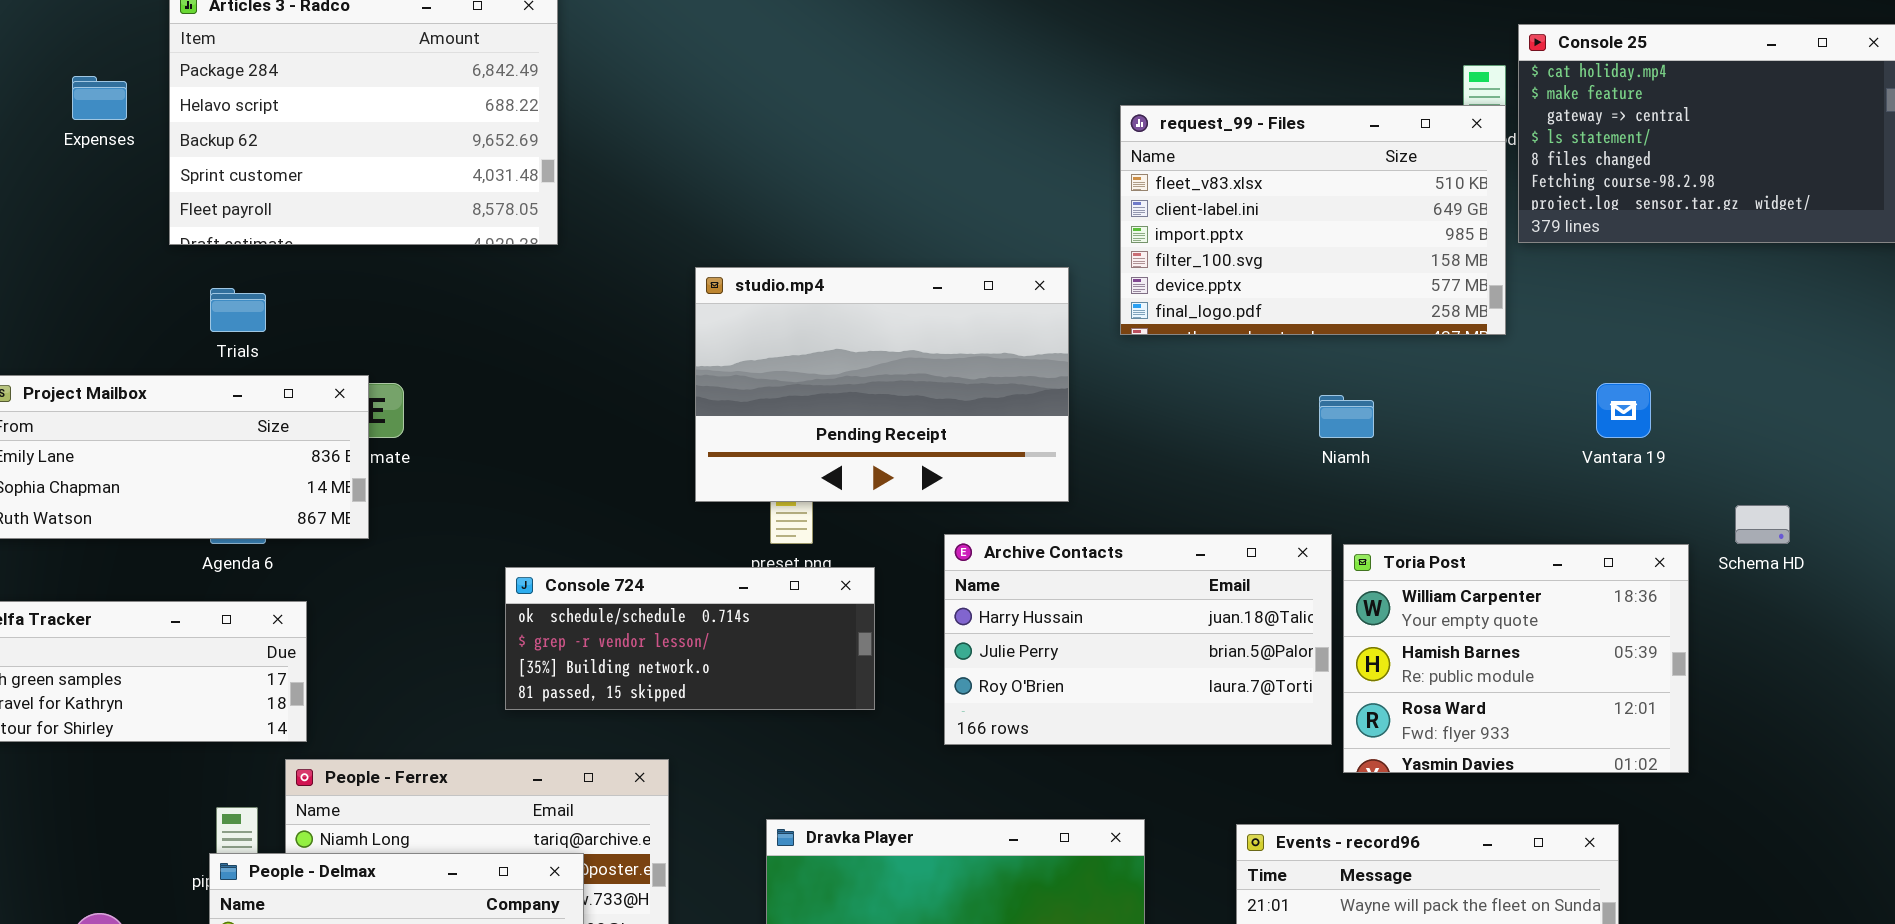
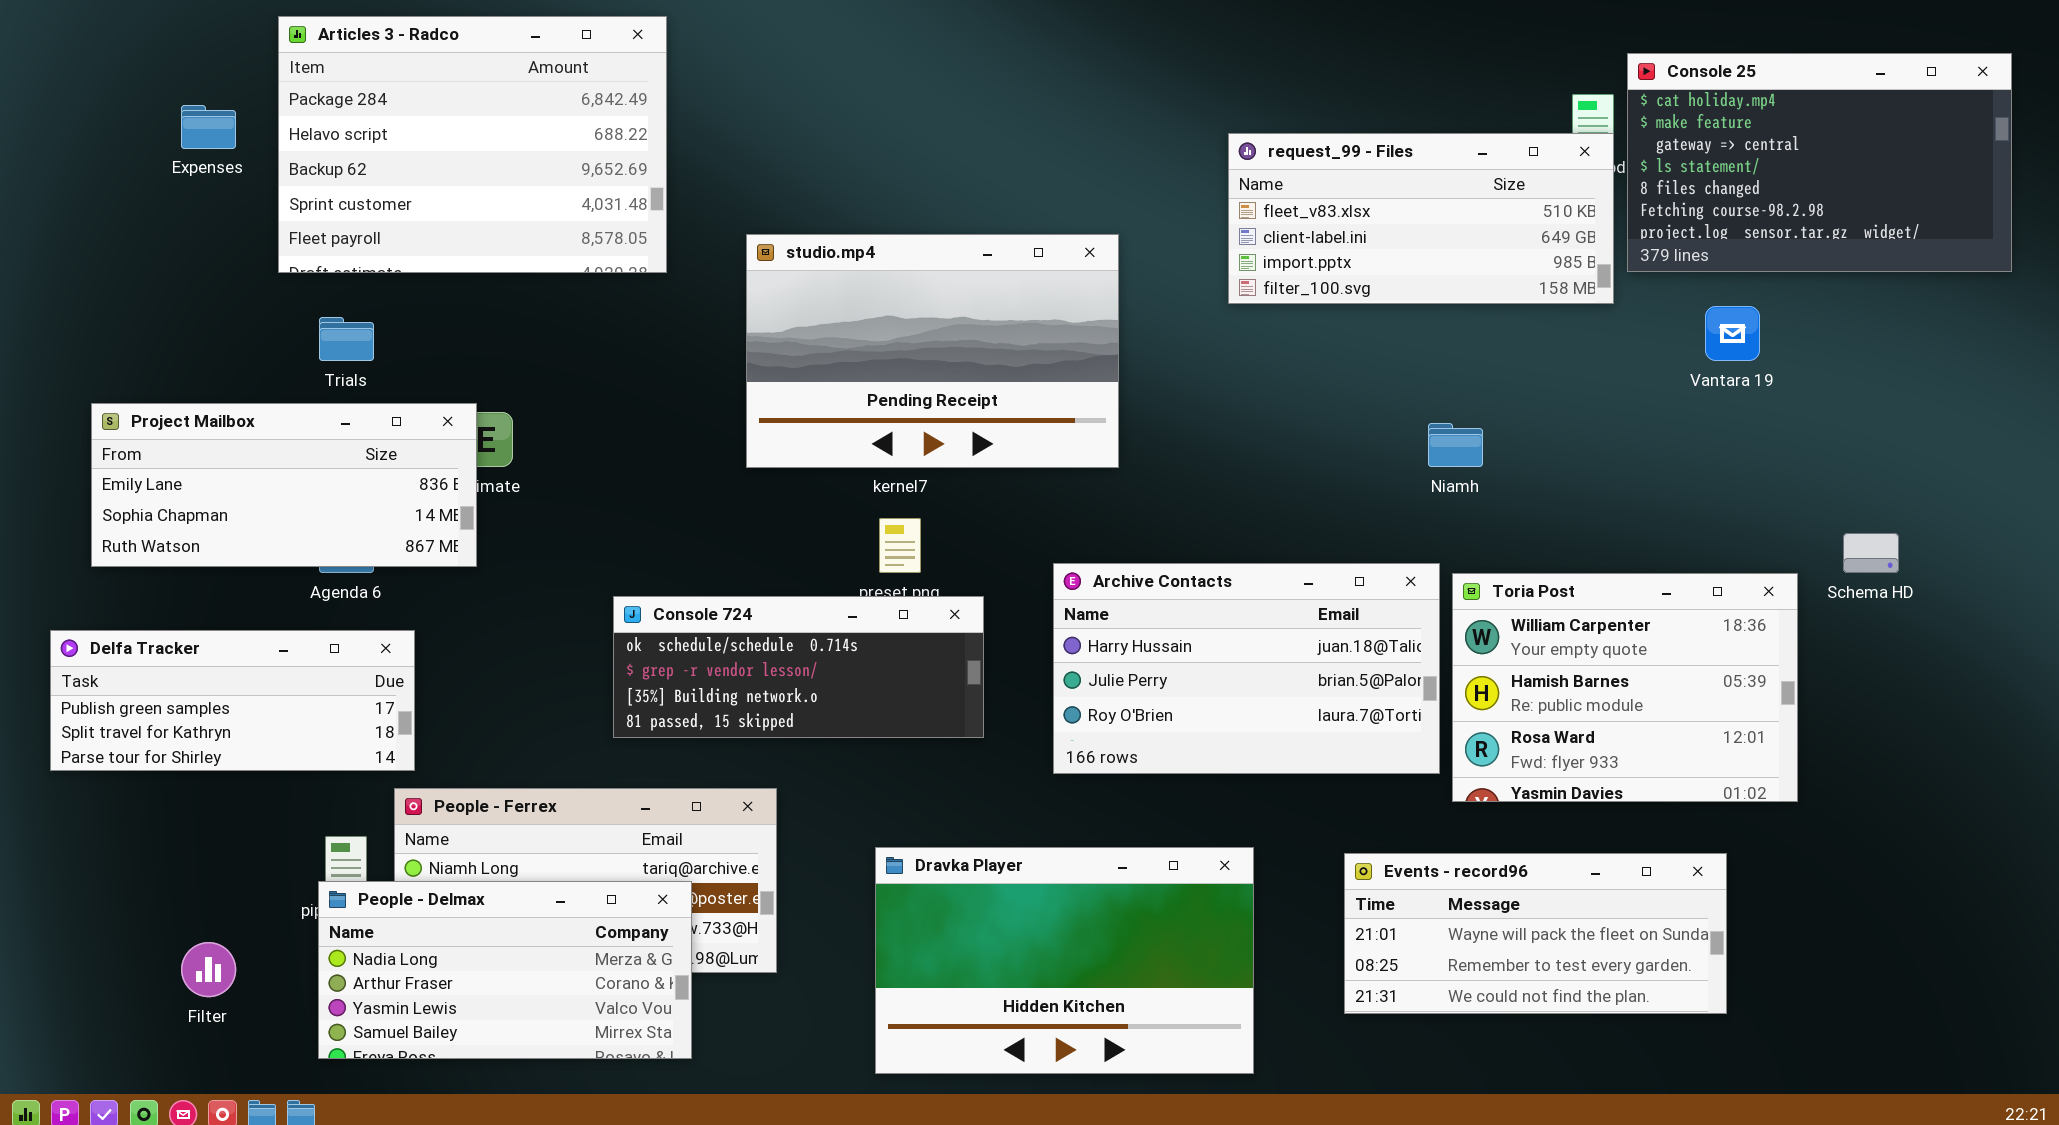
request_99 - Files: [1120,105,1506,335] -> [1228,133,1614,304], resized
studio.mp4: [695,267,1069,502] -> [746,234,1119,468], moved
Vantara 19: [1596,383,1651,438] -> [1705,306,1760,361], moved

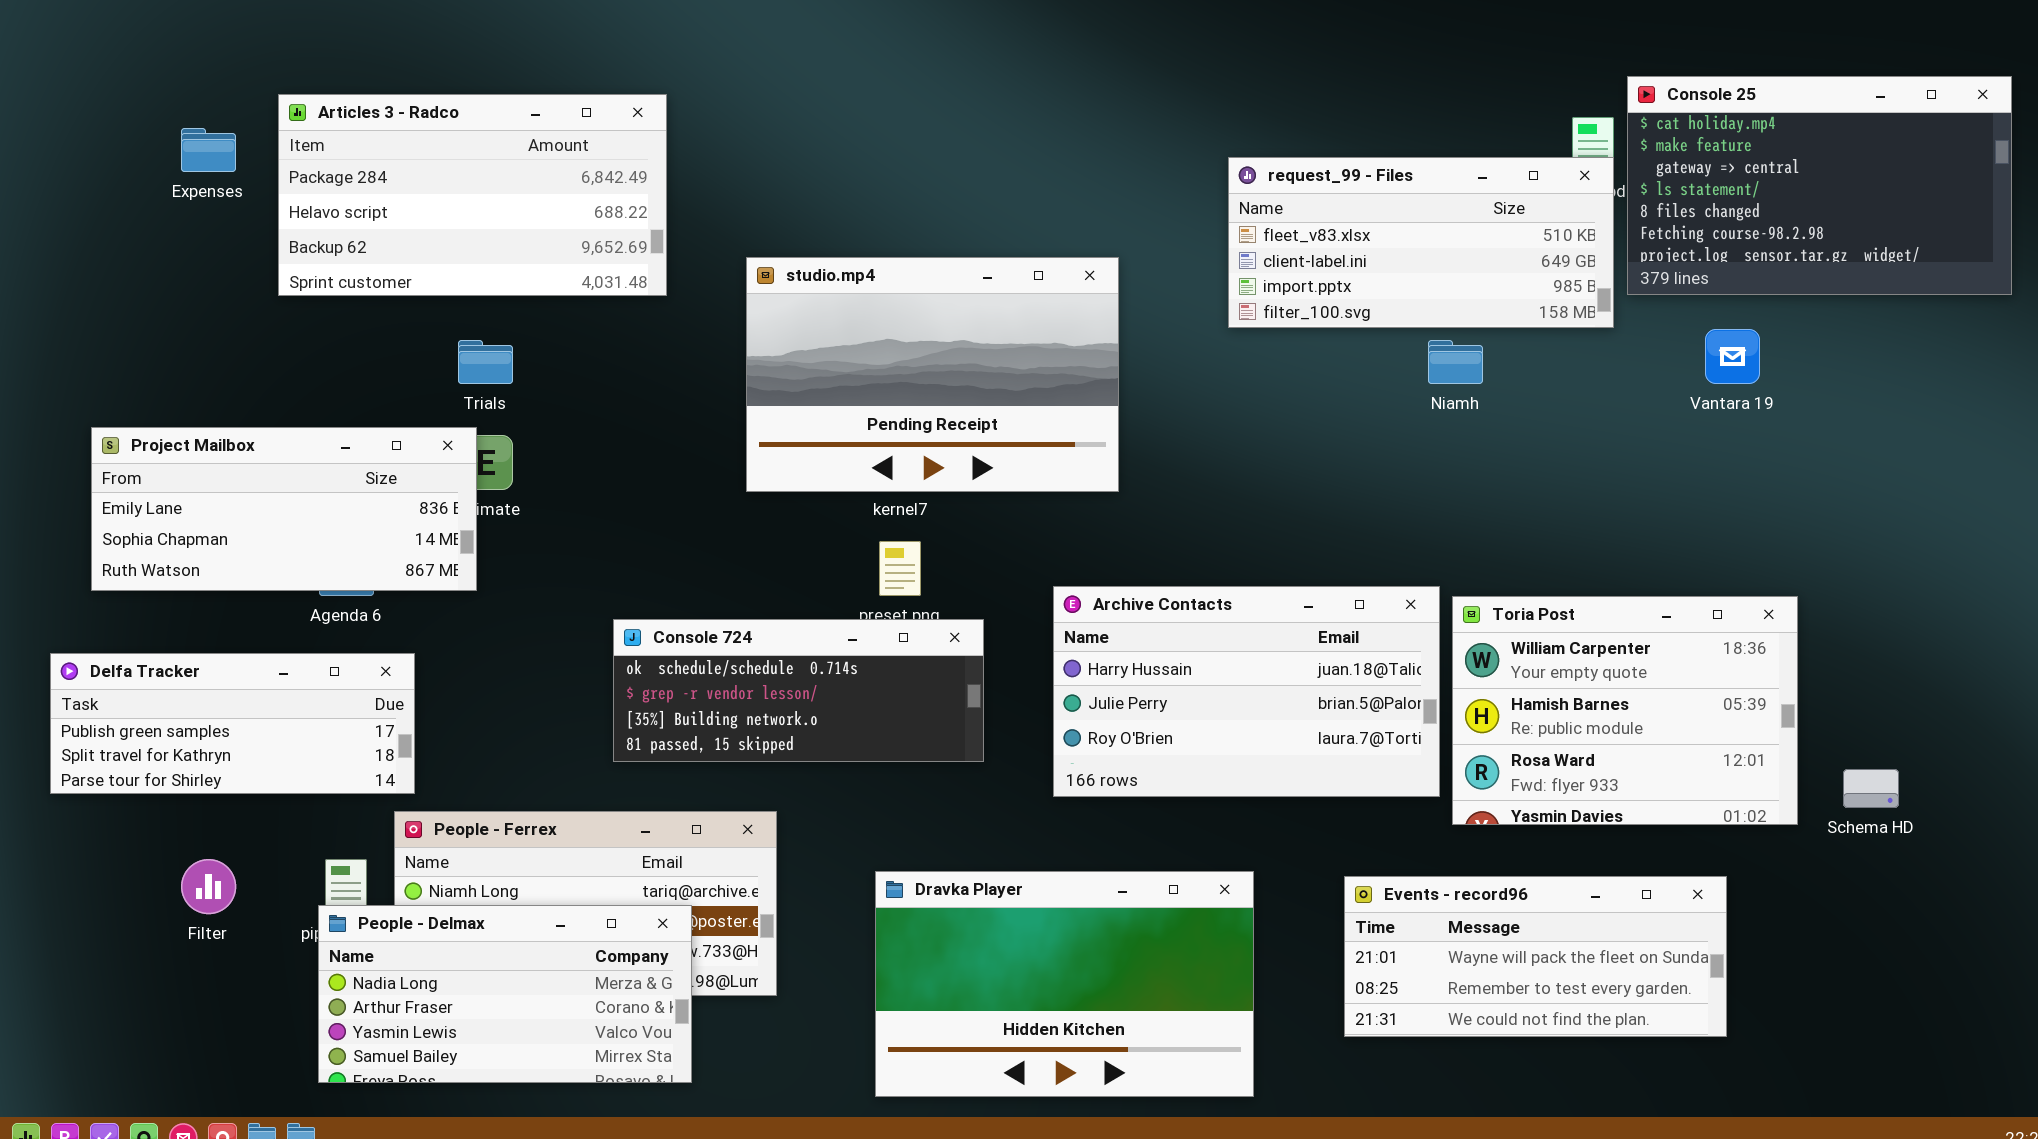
Articles 3 - Radco: [278,16,667,273] -> [278,94,667,296], resized
Trials: [319,317,374,361] -> [458,340,513,384], moved
Niamh: [1428,423,1483,467] -> [1428,340,1483,384], moved
Schema HD: [1843,533,1899,573] -> [1843,769,1899,808], moved
Filter: [181,942,236,997] -> [181,859,236,914], moved

